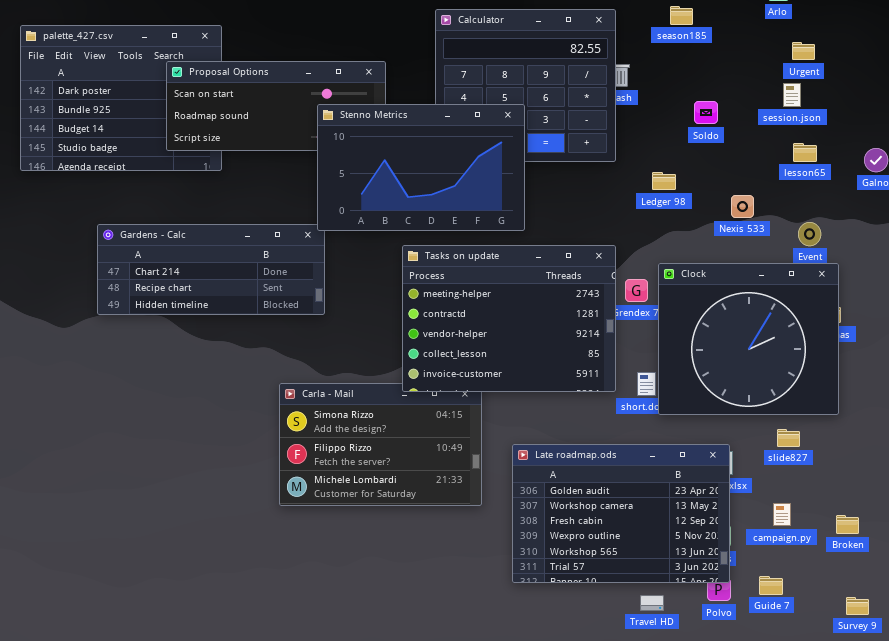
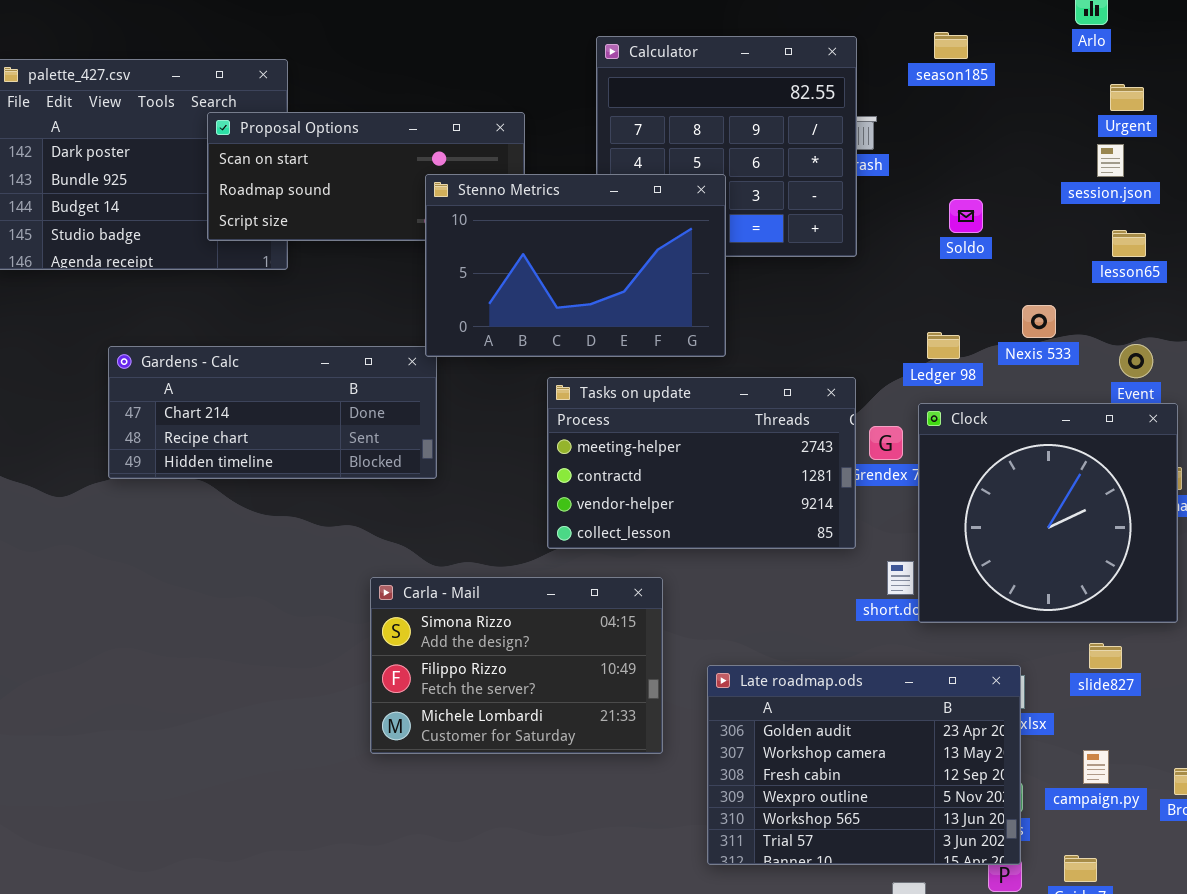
Soldo: [694,101,718,124] -> [949,199,983,233], moved
Ledger 98: [652,172,676,190] -> [927,332,960,359], moved
Tasks on update: [402,245,616,392] -> [547,377,856,549], resized

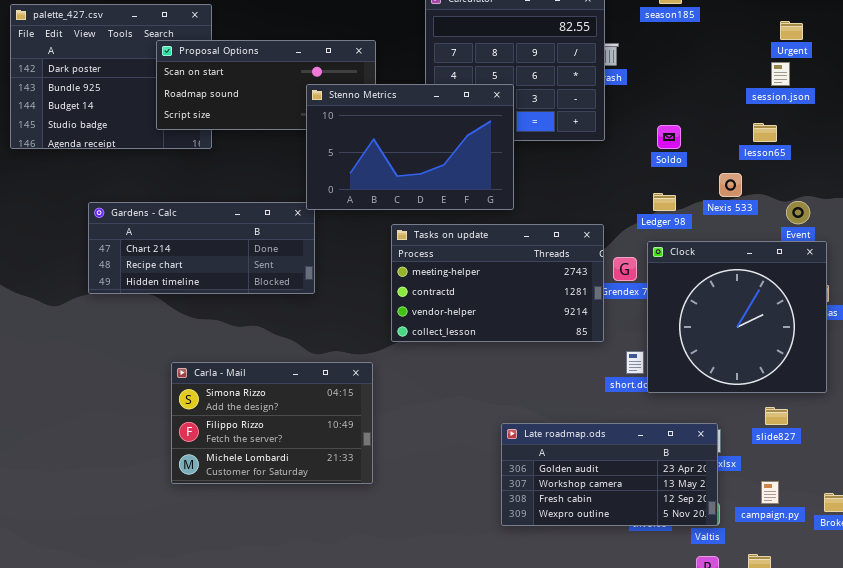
Soldo: [949,199,983,233] -> [657,125,681,149], moved
lesson65: [1112,230,1146,257] -> [753,123,777,142], moved
Carla - Mail: [370,577,663,754] -> [171,362,373,484], moved
Late roadmap.ods: [707,665,1021,865] -> [501,423,718,526], resized

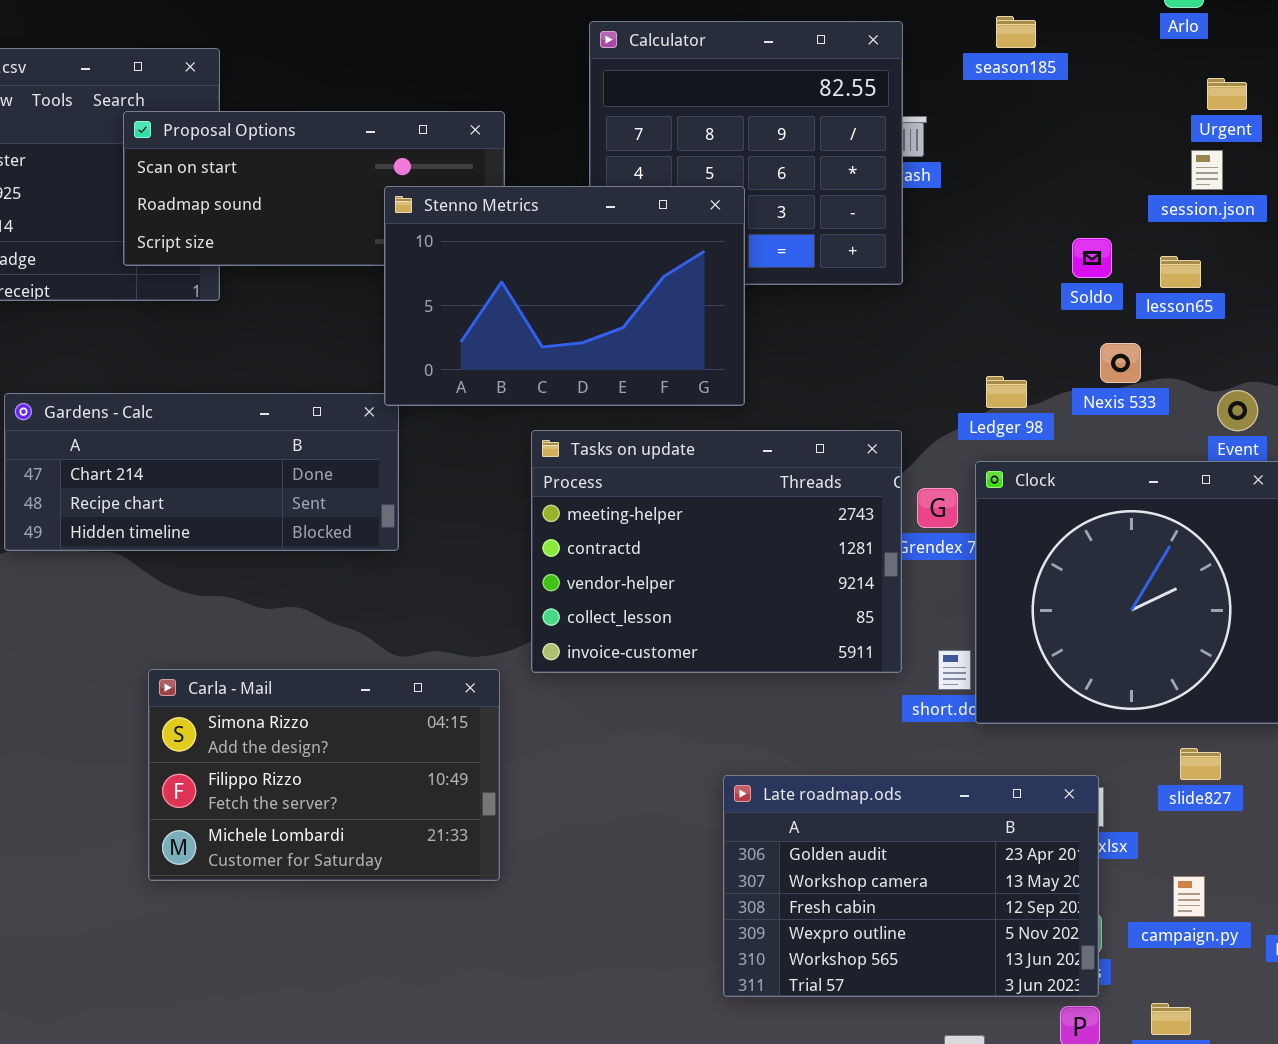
Soldo: [657,125,681,149] -> [1072,238,1112,278], moved
Tasks on update: [391,224,604,342] -> [531,430,902,673], resized
Late roadmap.ods: [501,423,718,526] -> [723,775,1099,997], resized

